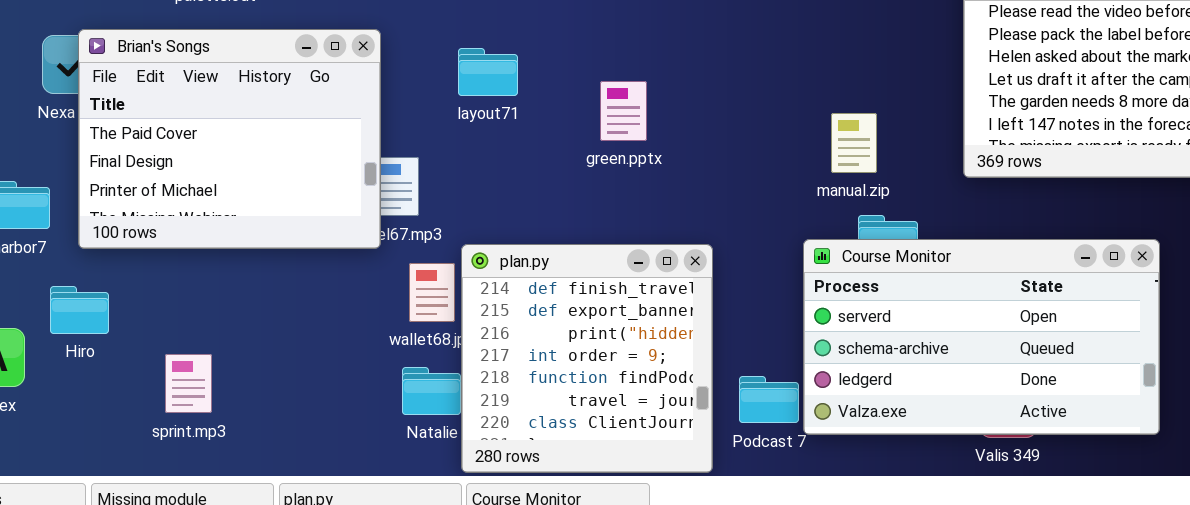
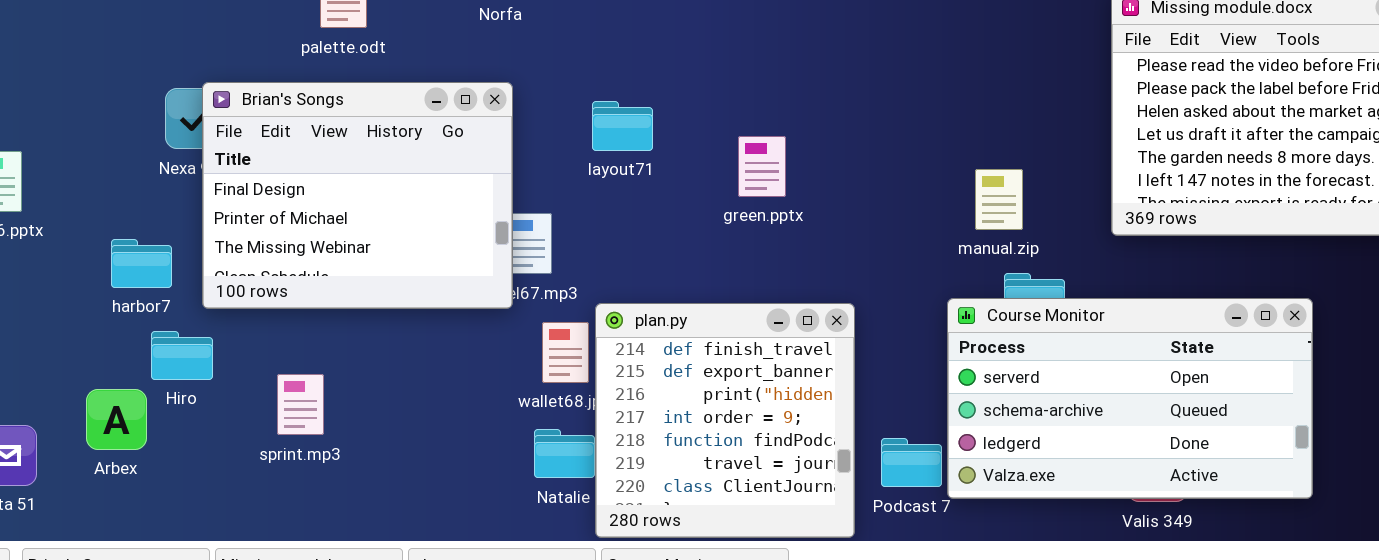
Brian's Songs: [78,29,381,249] -> [202,82,513,309], scrolled down 1 row
Hiro: [50,286,109,334] -> [151,331,213,380], moved
sprint.mp3: [165,354,212,413] -> [277,374,324,435], moved

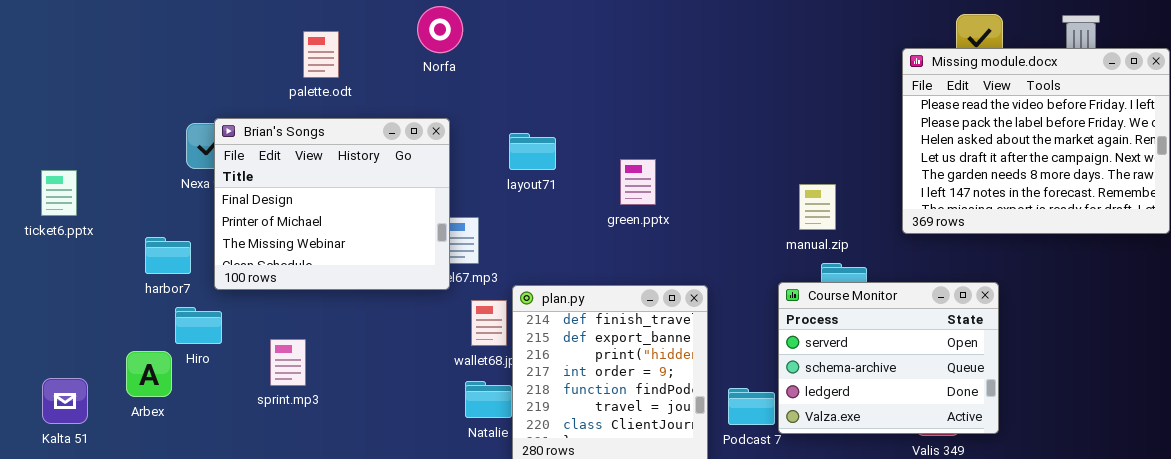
Course Monitor: [947,298,1313,499] -> [778,282,999,434], resized

